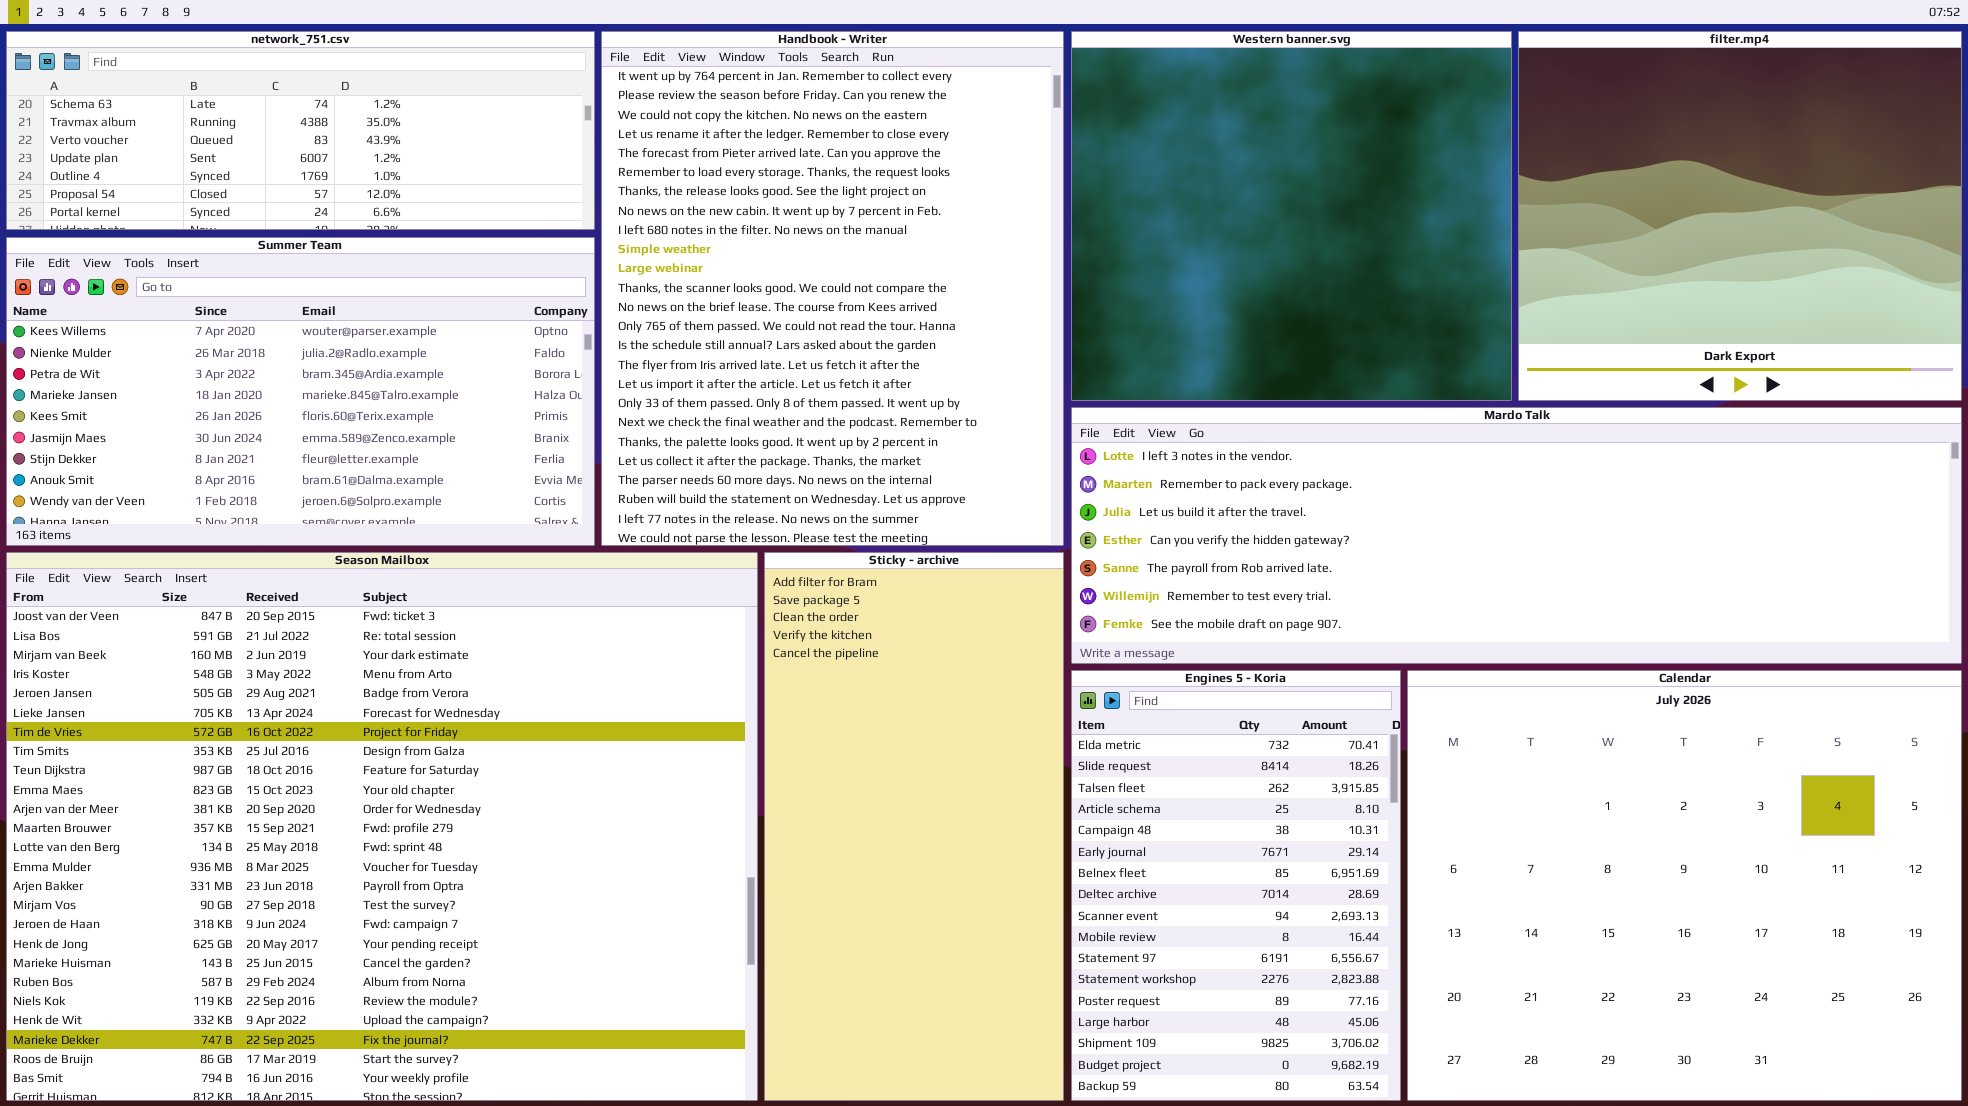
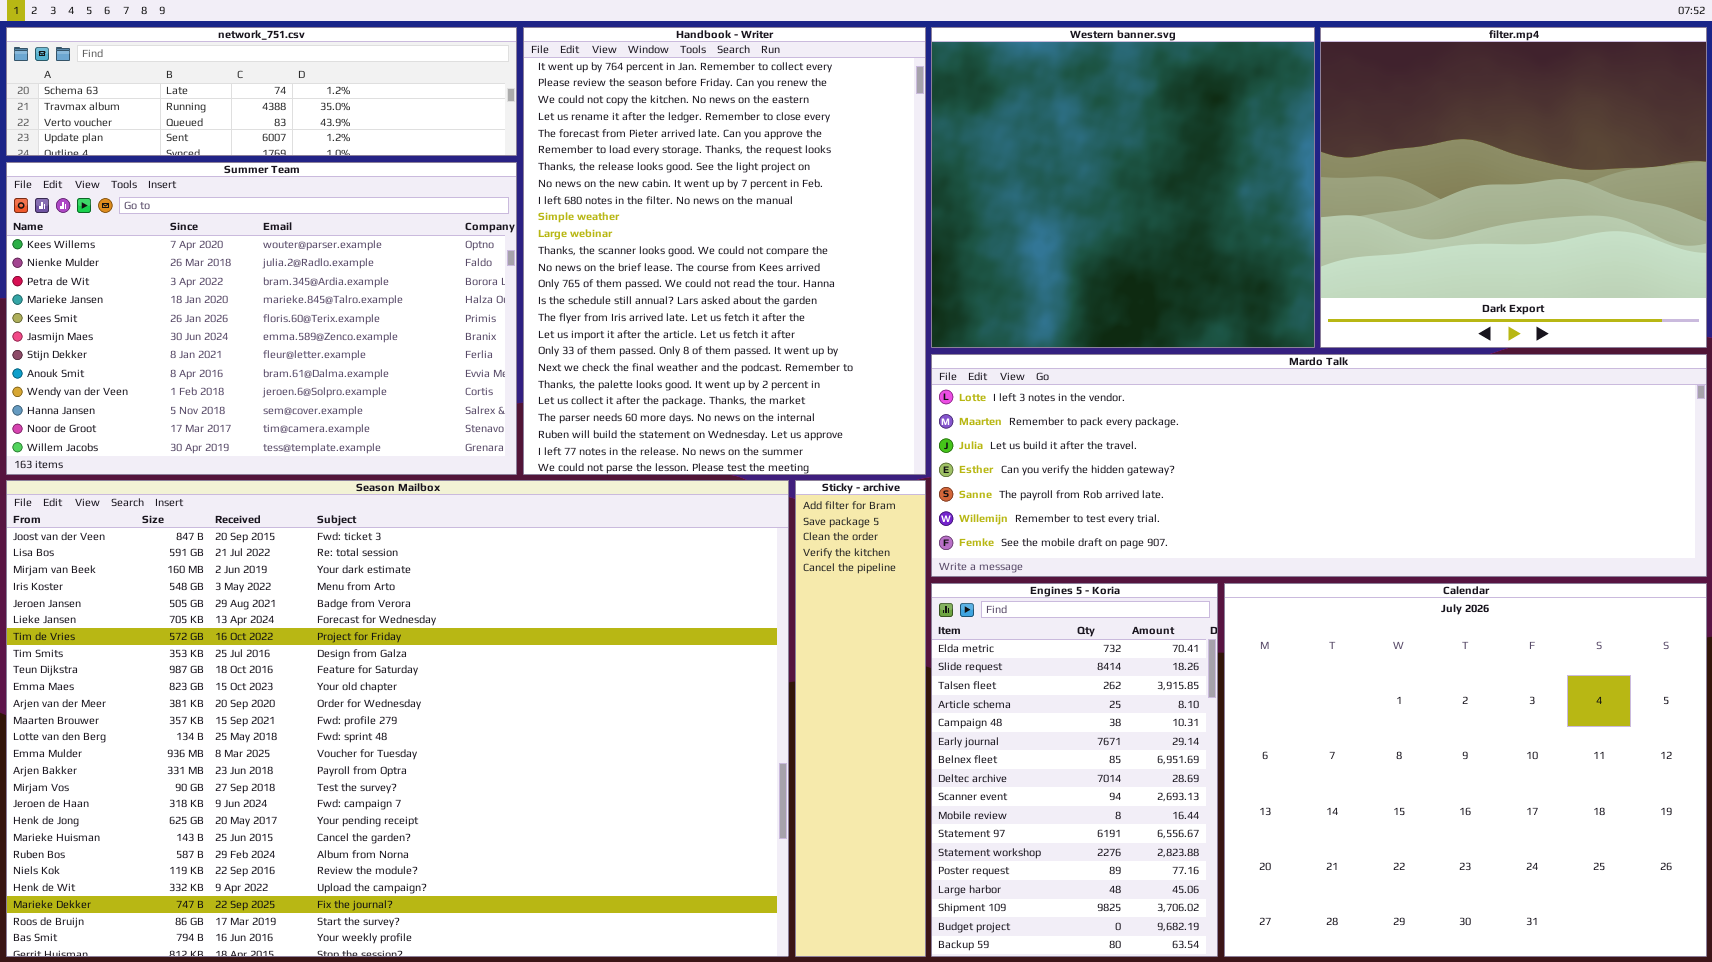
network_751.csv: [6,31,595,230] -> [6,27,517,156], resized
Summer Team: [6,237,595,546] -> [6,162,517,475], resized
Season Mailbox: [6,552,758,1101] -> [6,480,789,957], resized
Sticky - archive: [764,552,1064,1101] -> [795,480,926,957], resized

